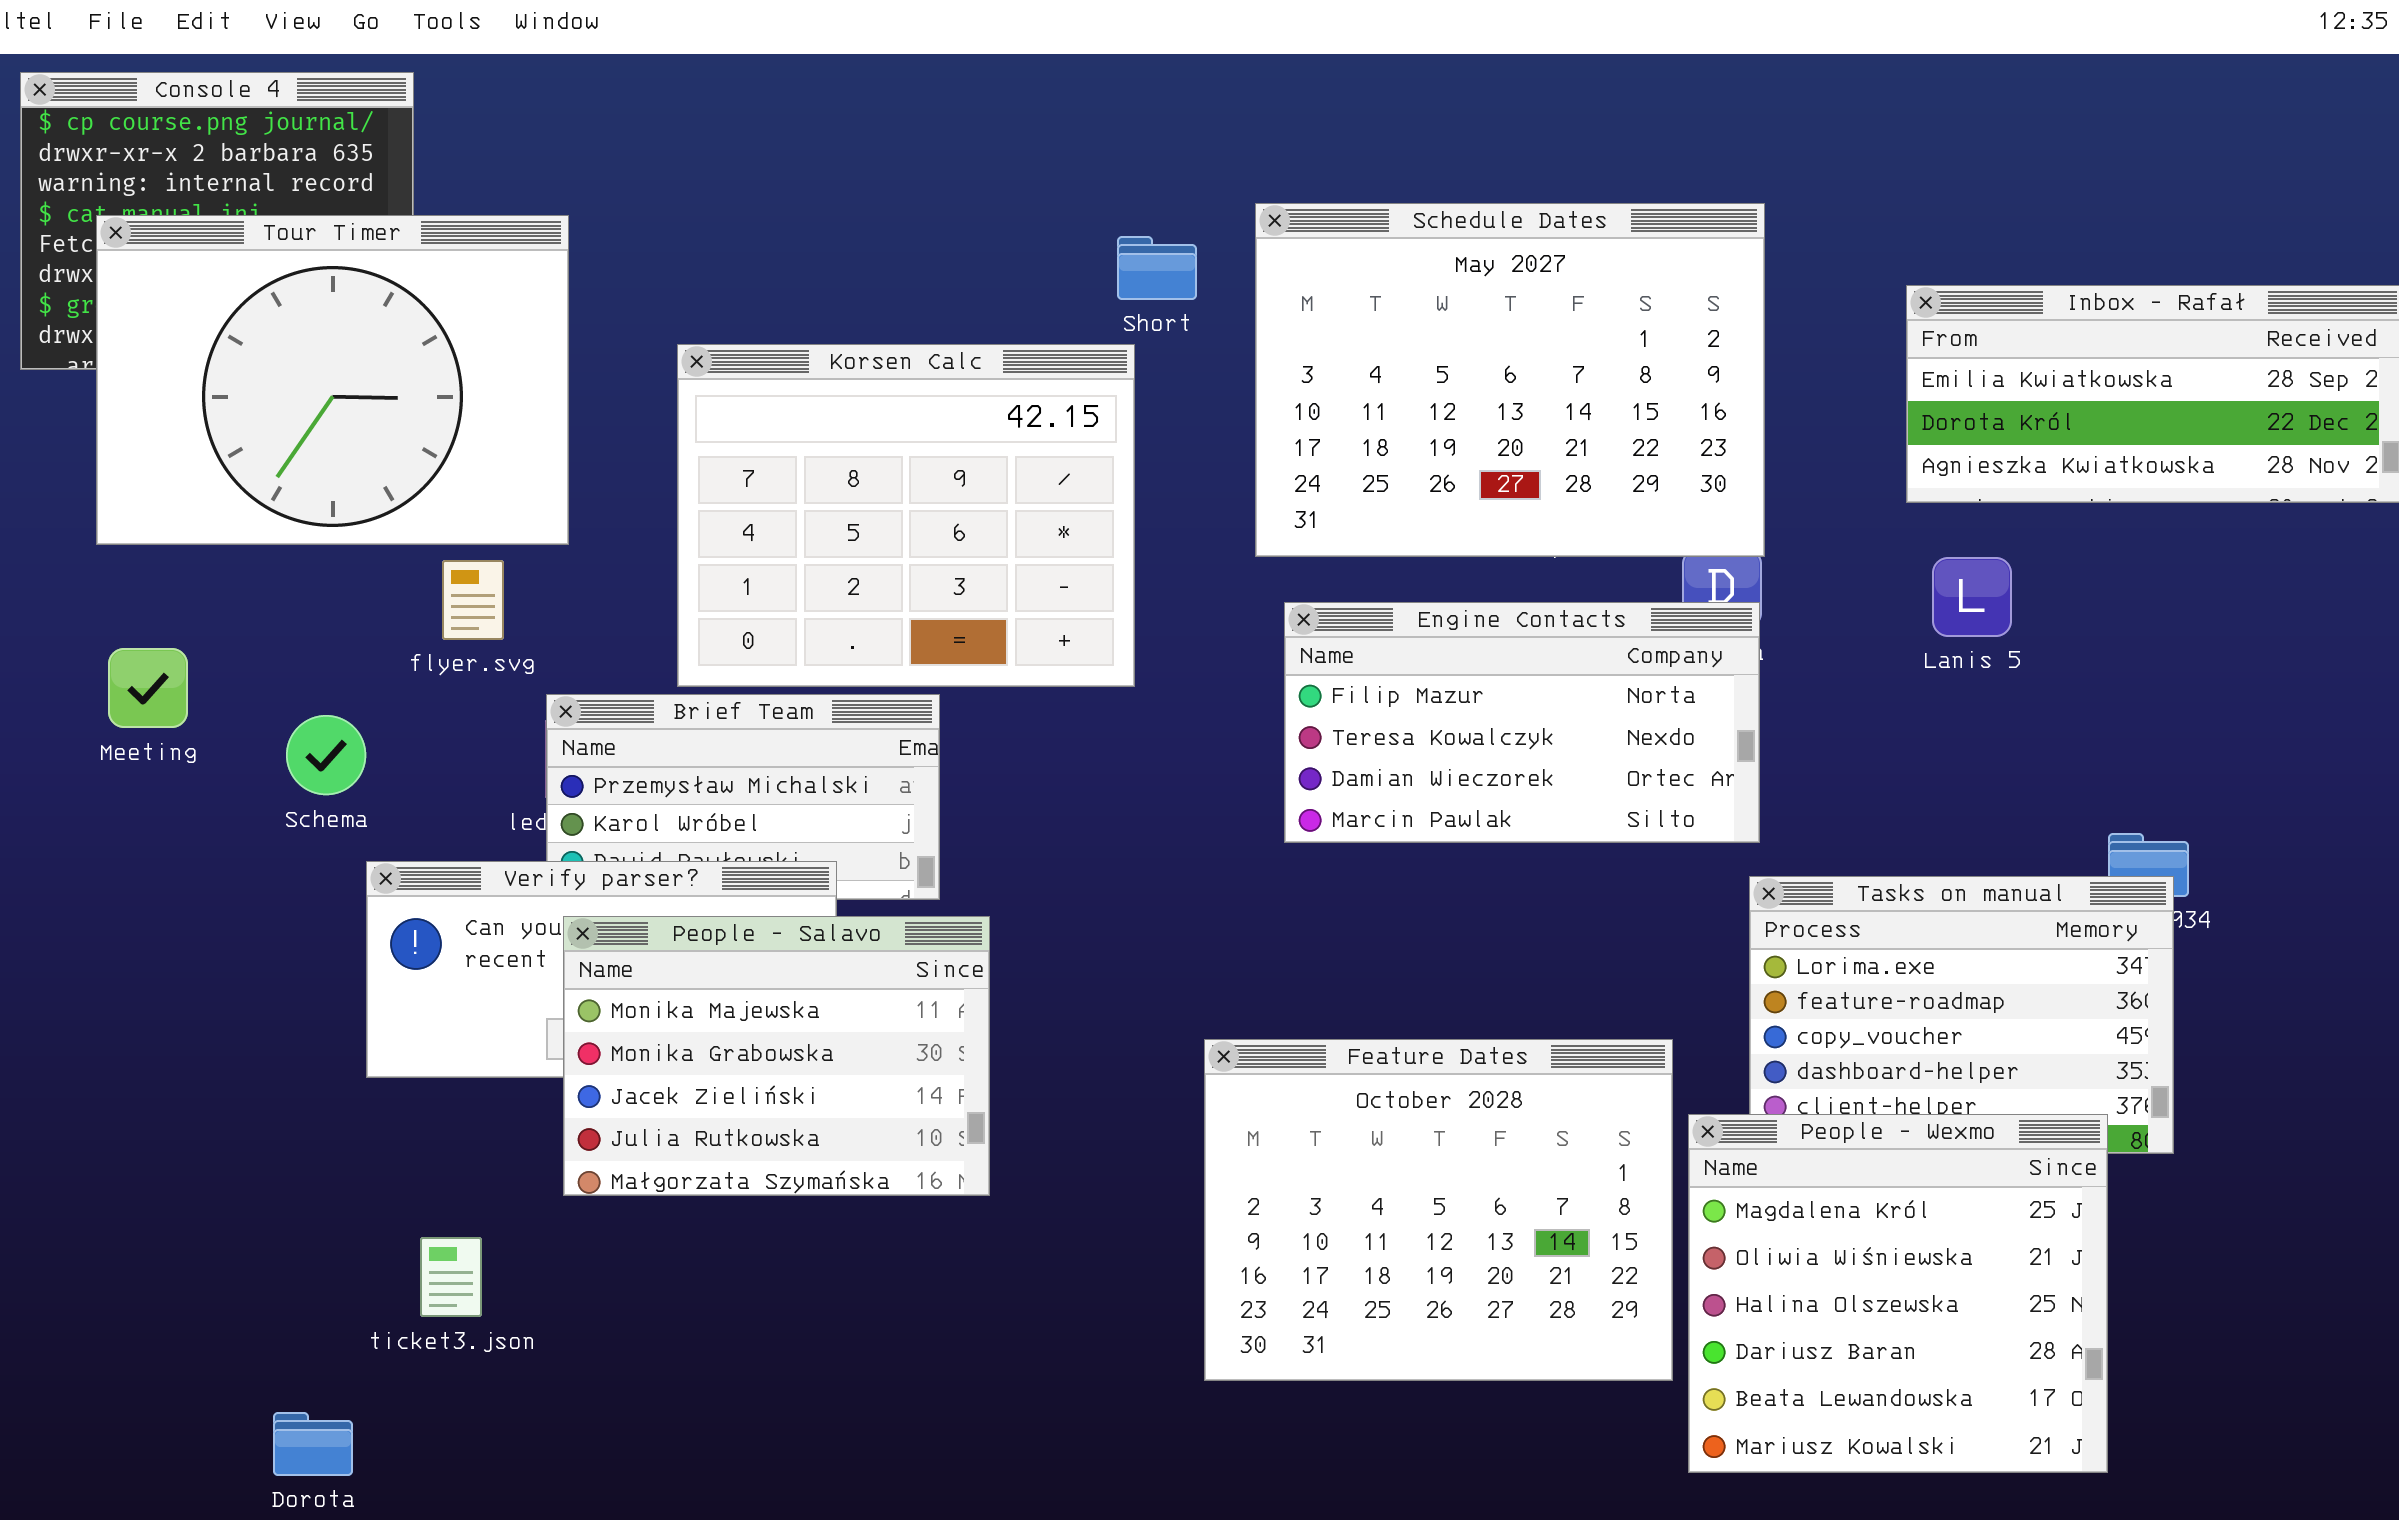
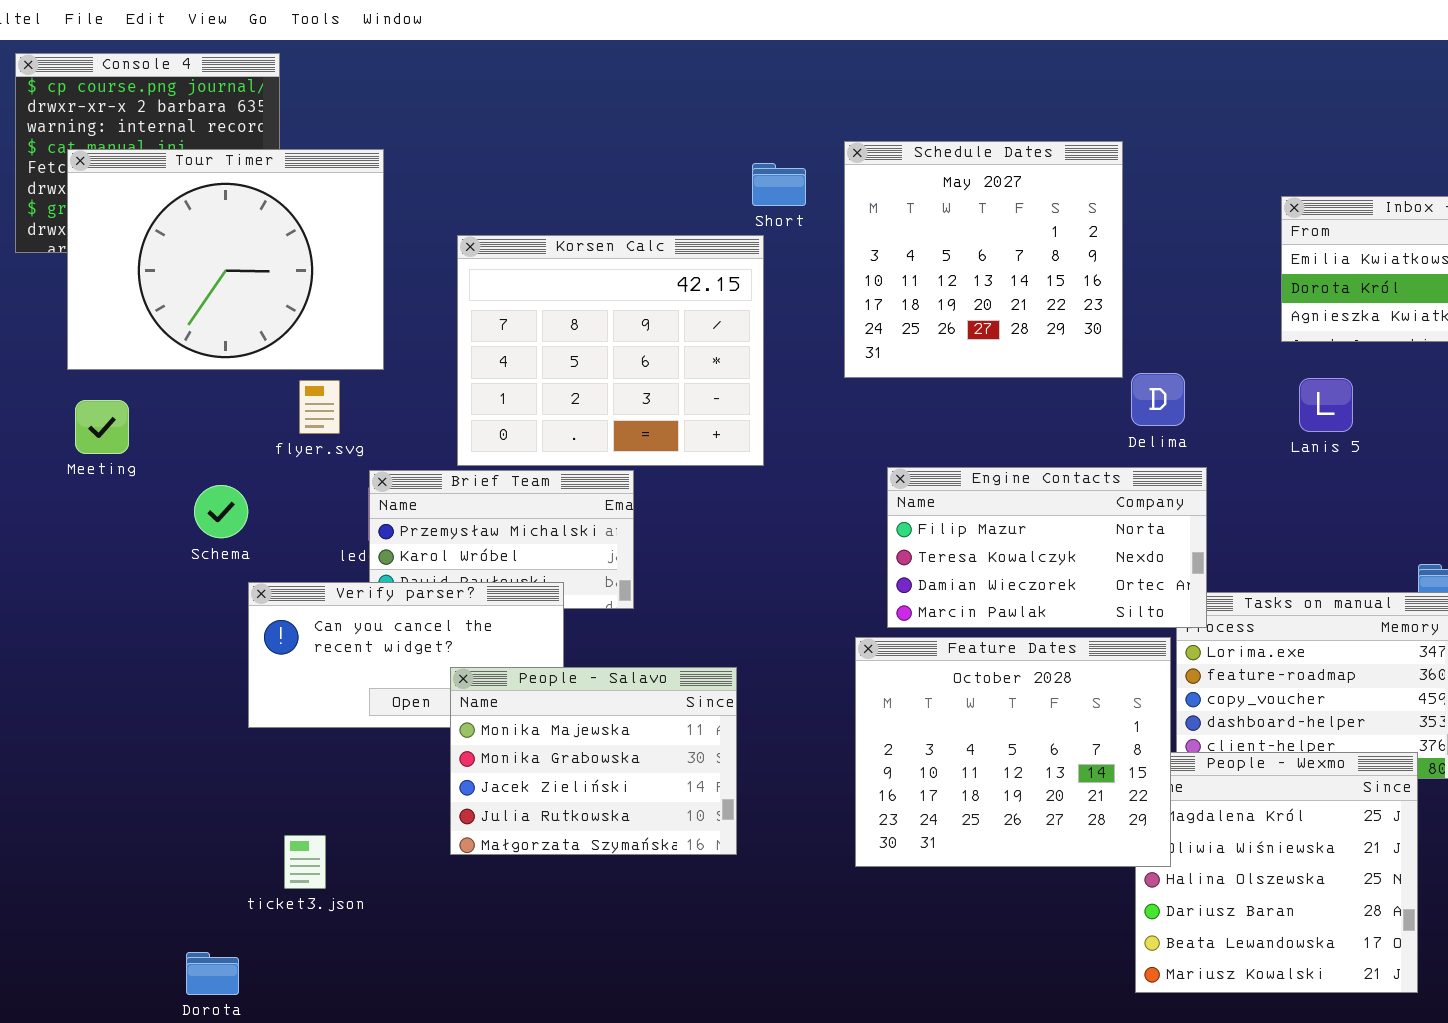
Schedule Dates: [1255,203,1765,557] -> [844,141,1123,378], resized
Engine Contacts: [1284,602,1760,843] -> [887,467,1207,628], moved
Meeting: [108,648,188,728] -> [75,400,129,454], moved
People - Salavo: [563,916,990,1196] -> [450,667,737,855], moved
Feature Dates: [1204,1039,1673,1381] -> [855,637,1171,867], moved

